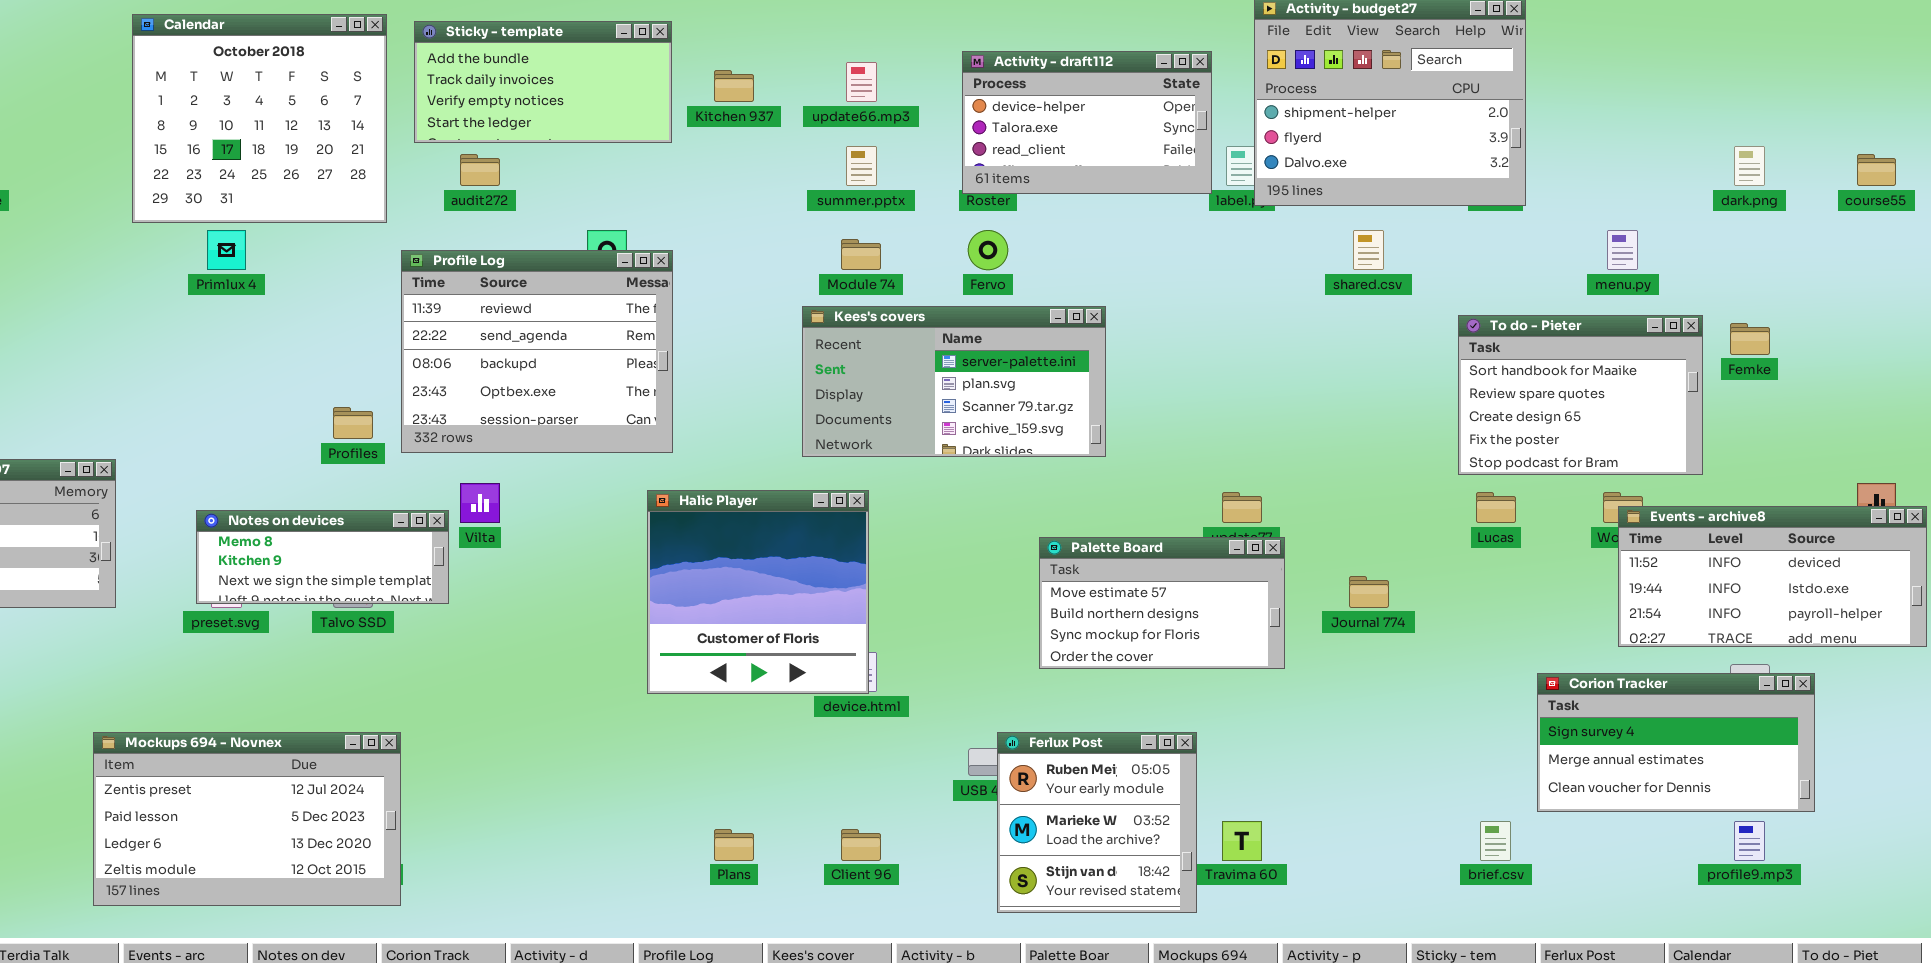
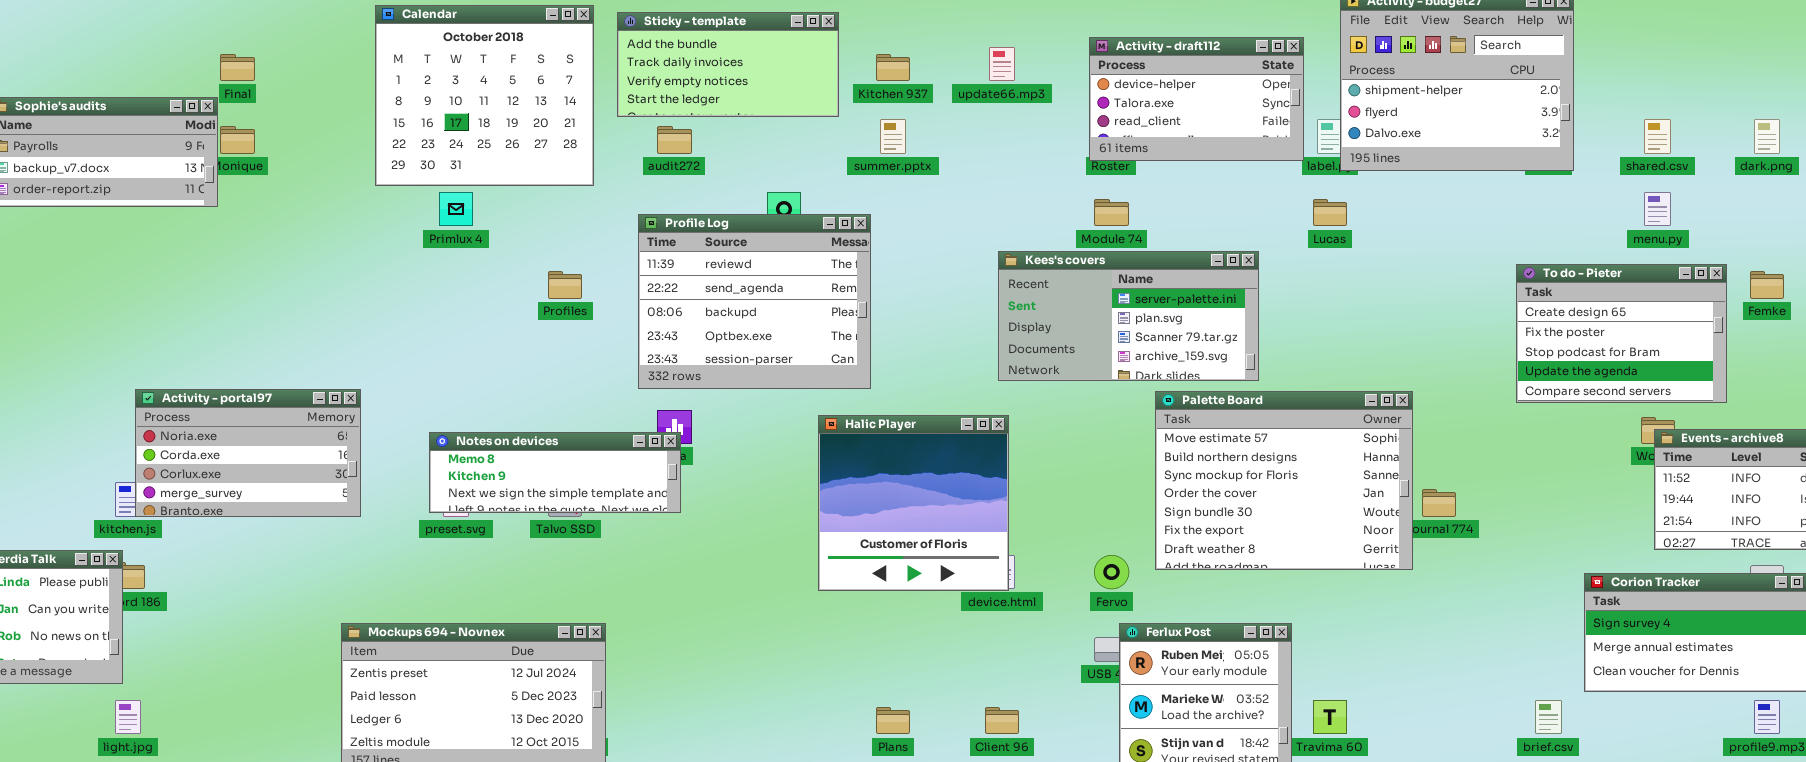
summer.pptx: [846,146,877,186] -> [880,119,906,154], moved
Fervo: [968,230,1008,270] -> [1094,555,1129,589], moved
shared.csv: [1353,230,1384,270] -> [1644,119,1671,154], moved
Module 74: [841,239,881,270] -> [1094,199,1129,226], moved
Profile Log: [401,250,673,453] -> [638,214,871,389], moved
Kees's covers: [802,306,1106,457] -> [998,251,1259,381], moved
To do - Pieter: [1458,315,1703,475] -> [1516,264,1727,403], scrolled down 2 rows
Profiles: [333,407,373,439] -> [548,271,582,299], moved
Lucas: [1476,492,1516,523] -> [1313,199,1347,226], moved
Notes on devices: [196,510,449,604] -> [429,432,681,513], resized
Palette Board: [1039,537,1285,669] -> [1155,391,1413,570], resized

